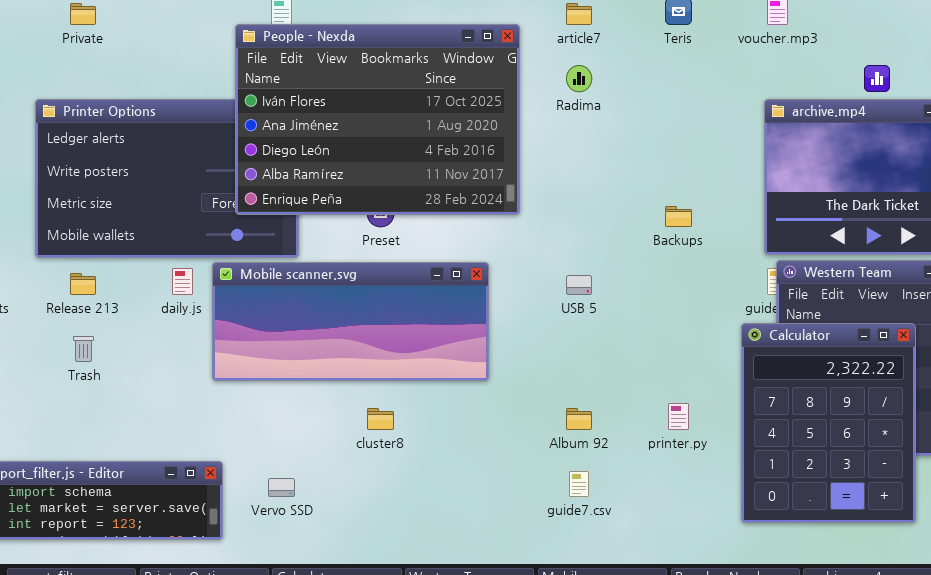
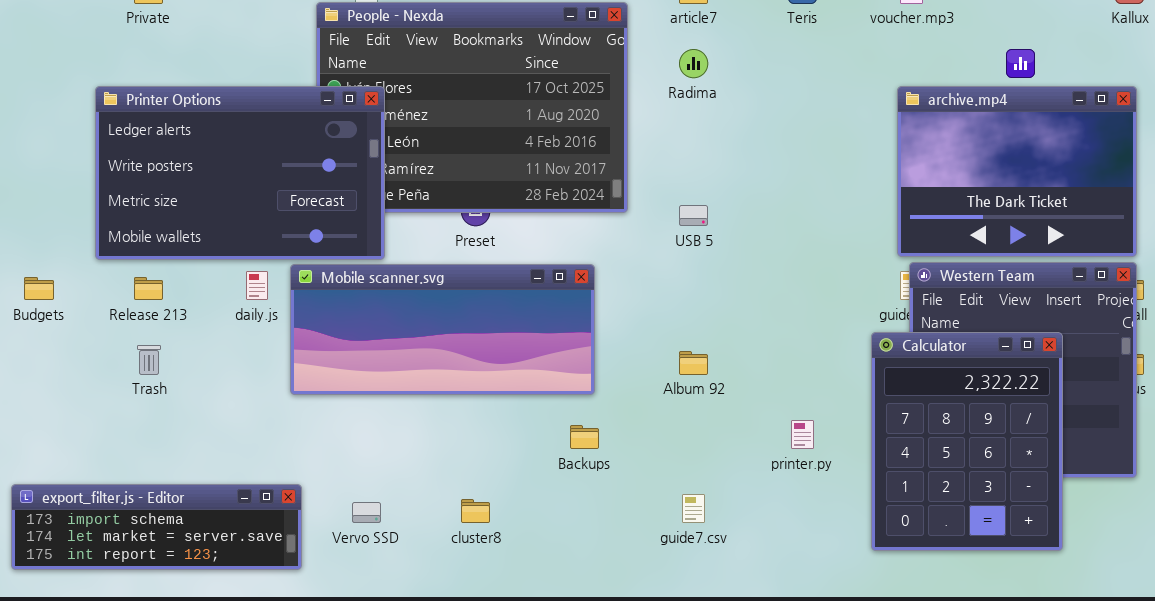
Printer Options: [35,99,299,258] -> [95,86,385,260], raised
Backups: [665,206,692,227] -> [570,425,599,449], moved
USB 5: [566,275,592,295] -> [679,205,708,226], moved
cluster8: [367,408,394,430] -> [461,499,490,523], moved
Album 92: [566,408,592,430] -> [679,351,708,375], moved

